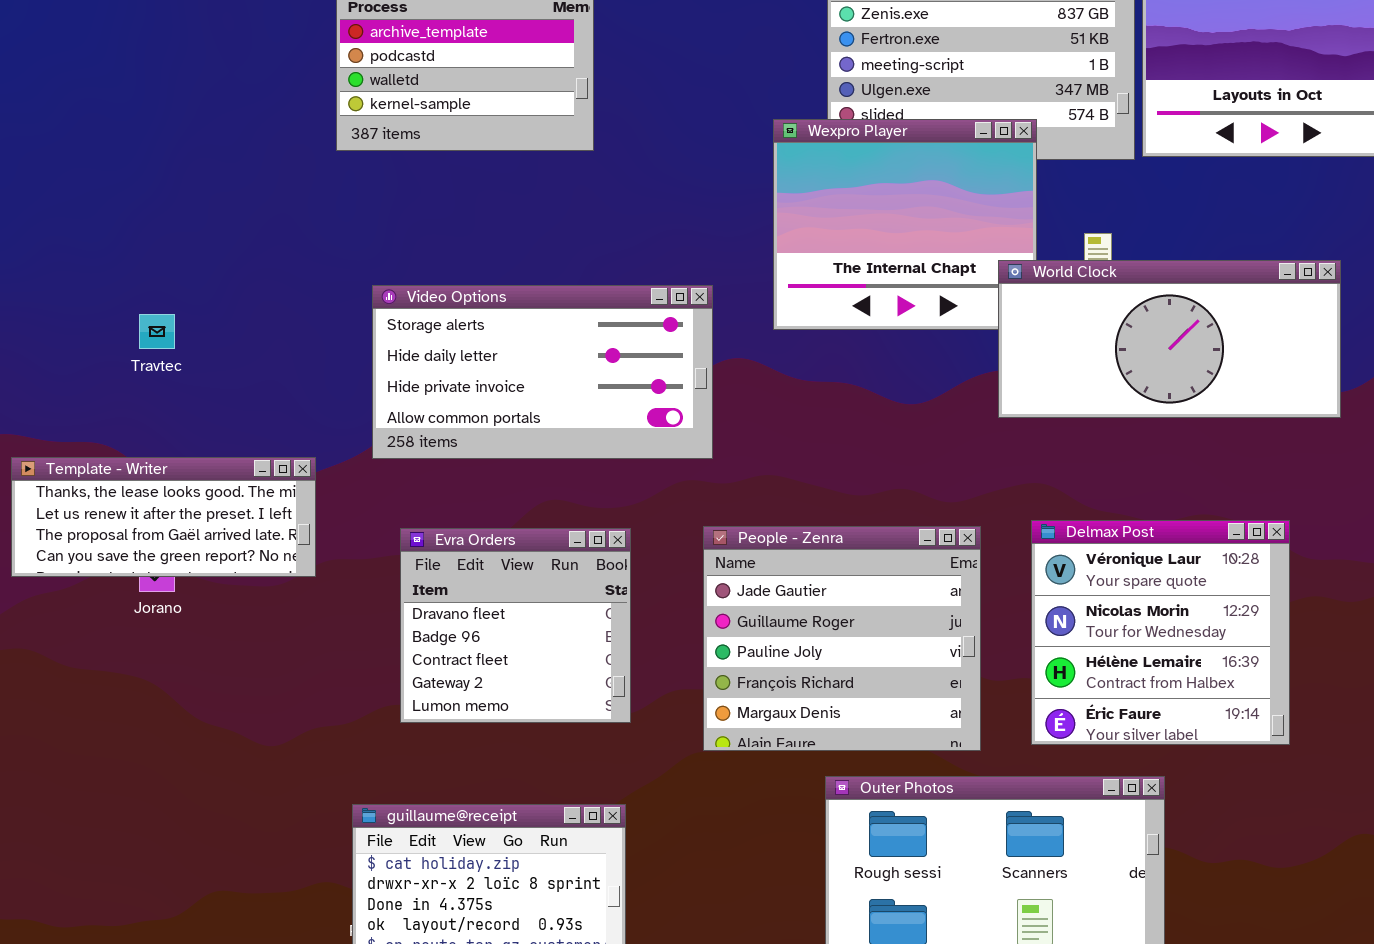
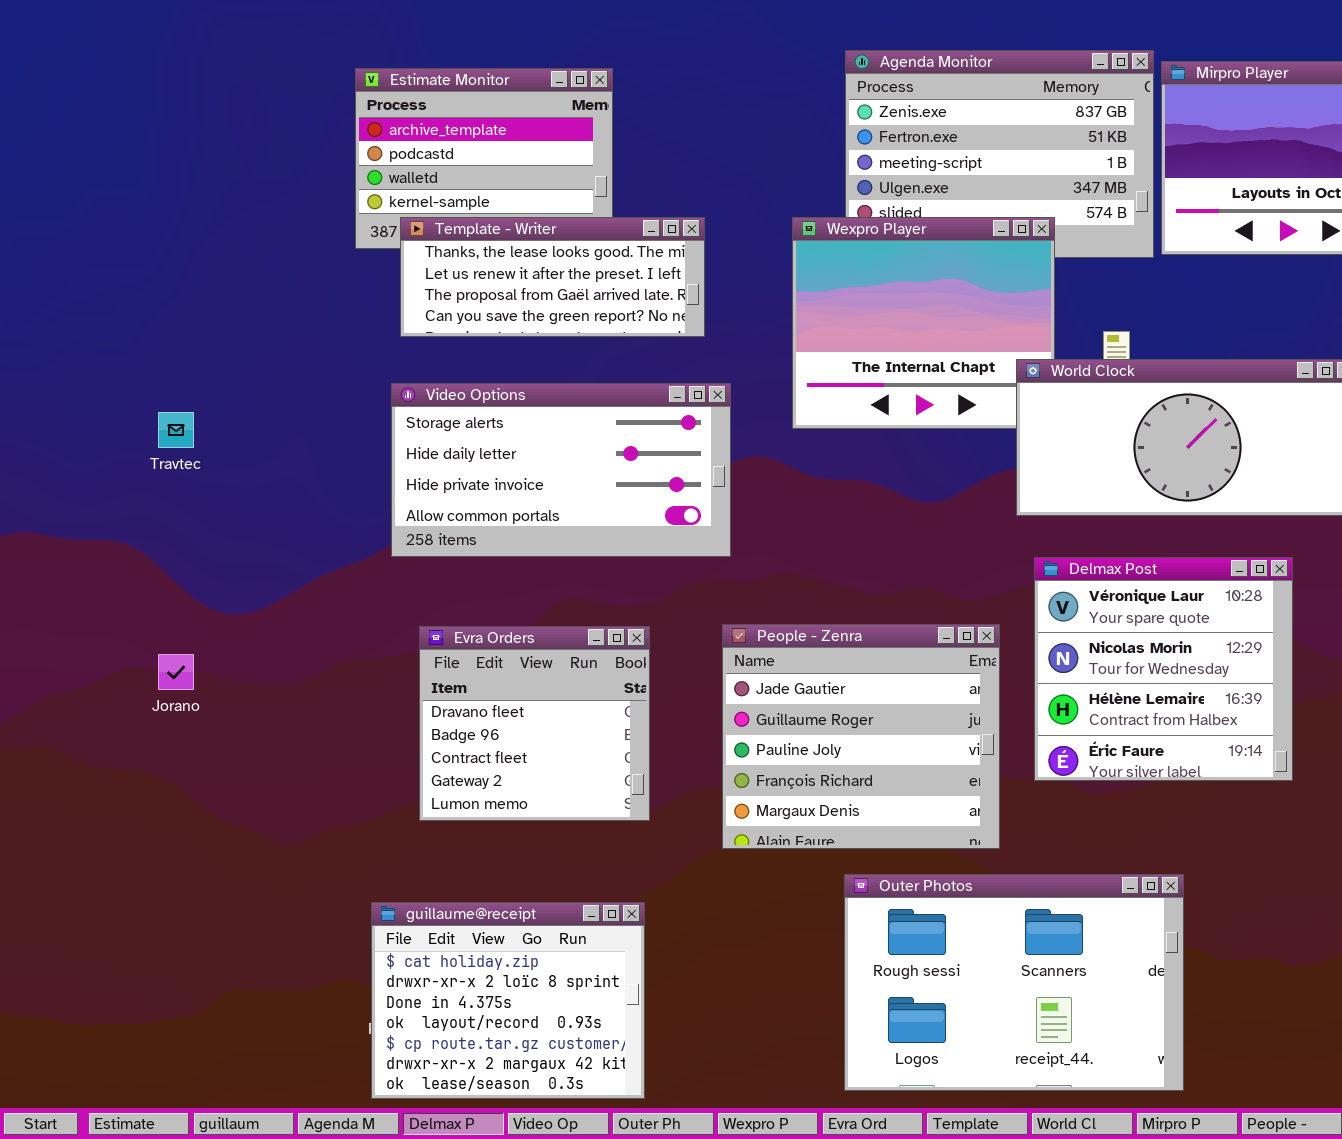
Template - Writer: [11,457,316,577] -> [400,217,705,337], moved
Delmax Post: [1031,520,1290,745] -> [1034,557,1293,781], moved

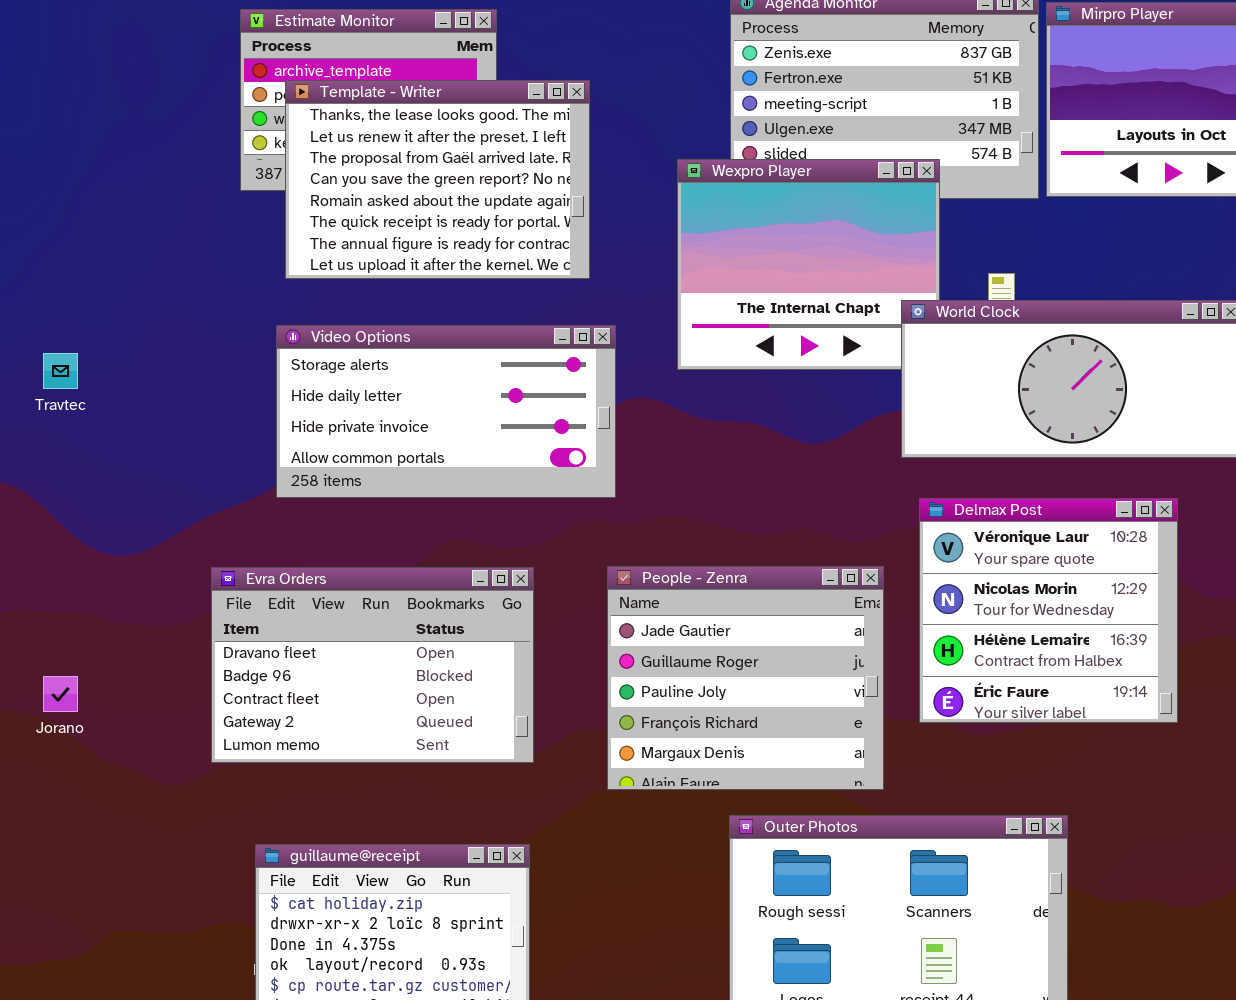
Template - Writer: [400,217,705,337] -> [285,80,590,279], resized
Evra Orders: [419,626,650,821] -> [211,567,534,763], resized
Jorano: [158,654,194,690] -> [43,676,78,712], moved

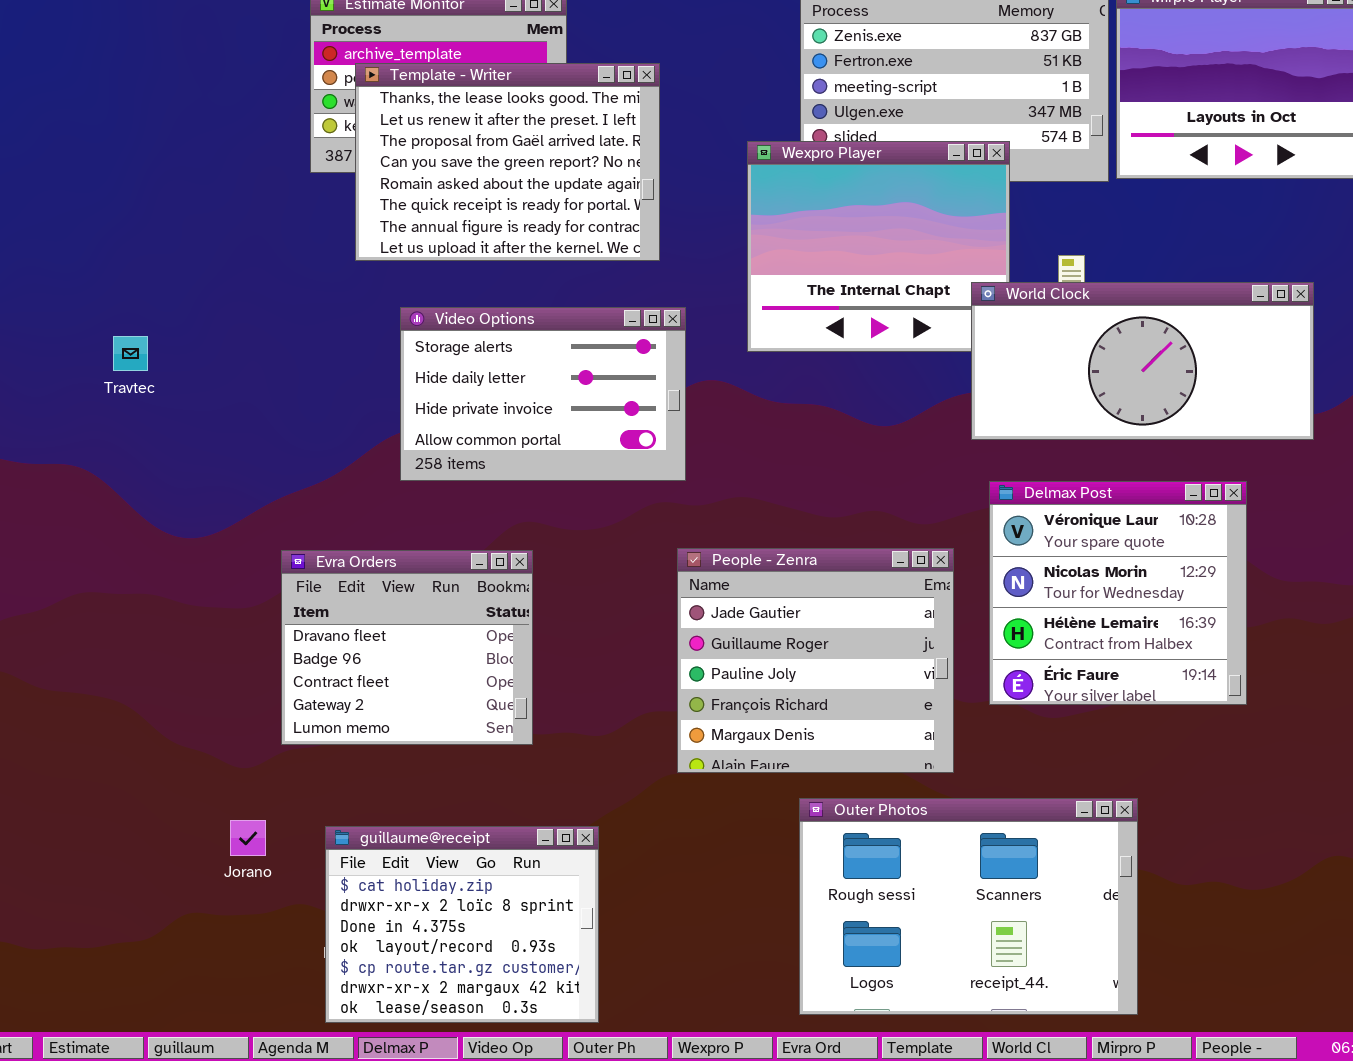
Video Options: [276,325,616,498] -> [400,307,686,481], resized
Evra Orders: [211,567,534,763] -> [281,550,533,745], resized
Jorano: [43,676,78,712] -> [230,820,266,856], moved

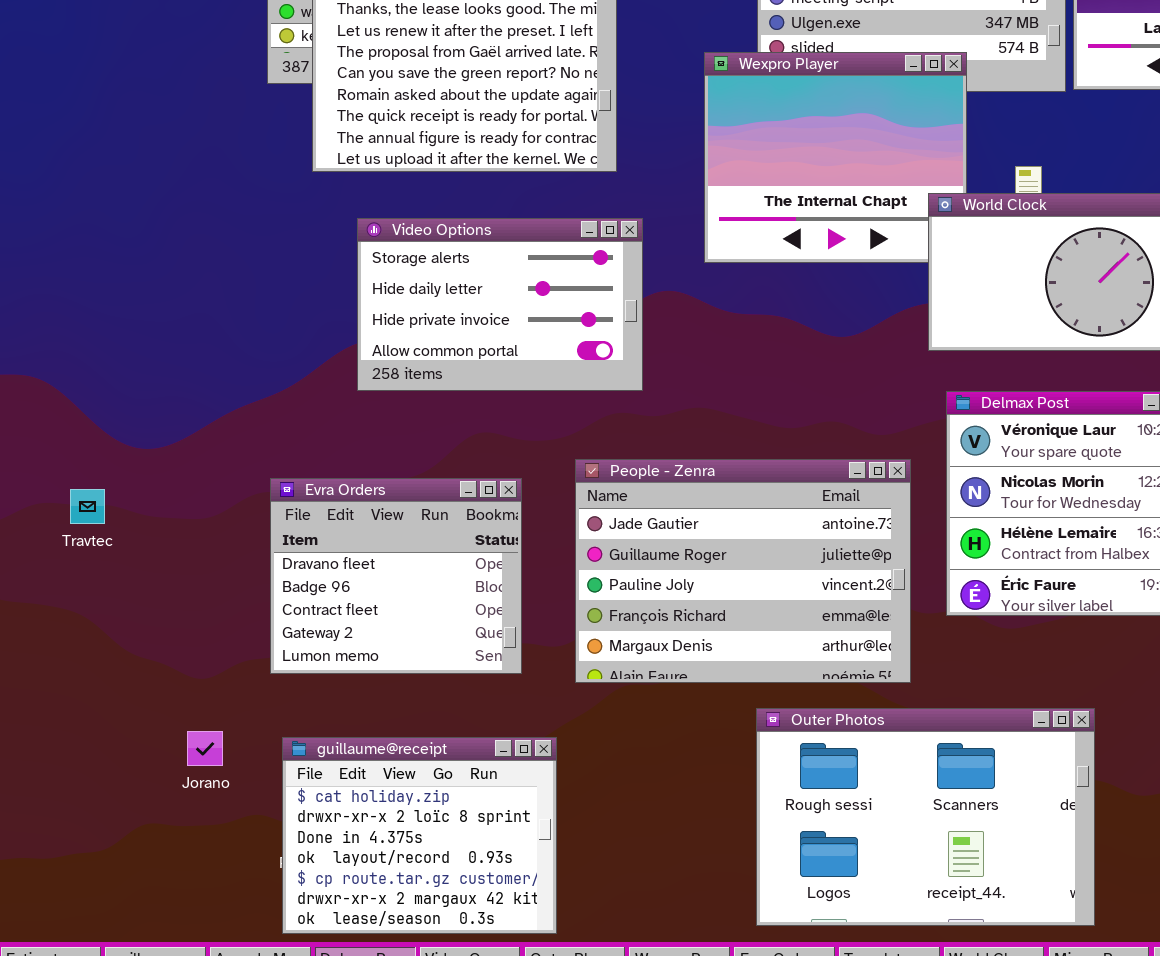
Travtec: [113,336,148,371] -> [70,489,105,524], moved
People - Zenra: [677,548,954,773] -> [575,459,911,683], resized
Evra Orders: [281,550,533,745] -> [270,478,522,674], moved

